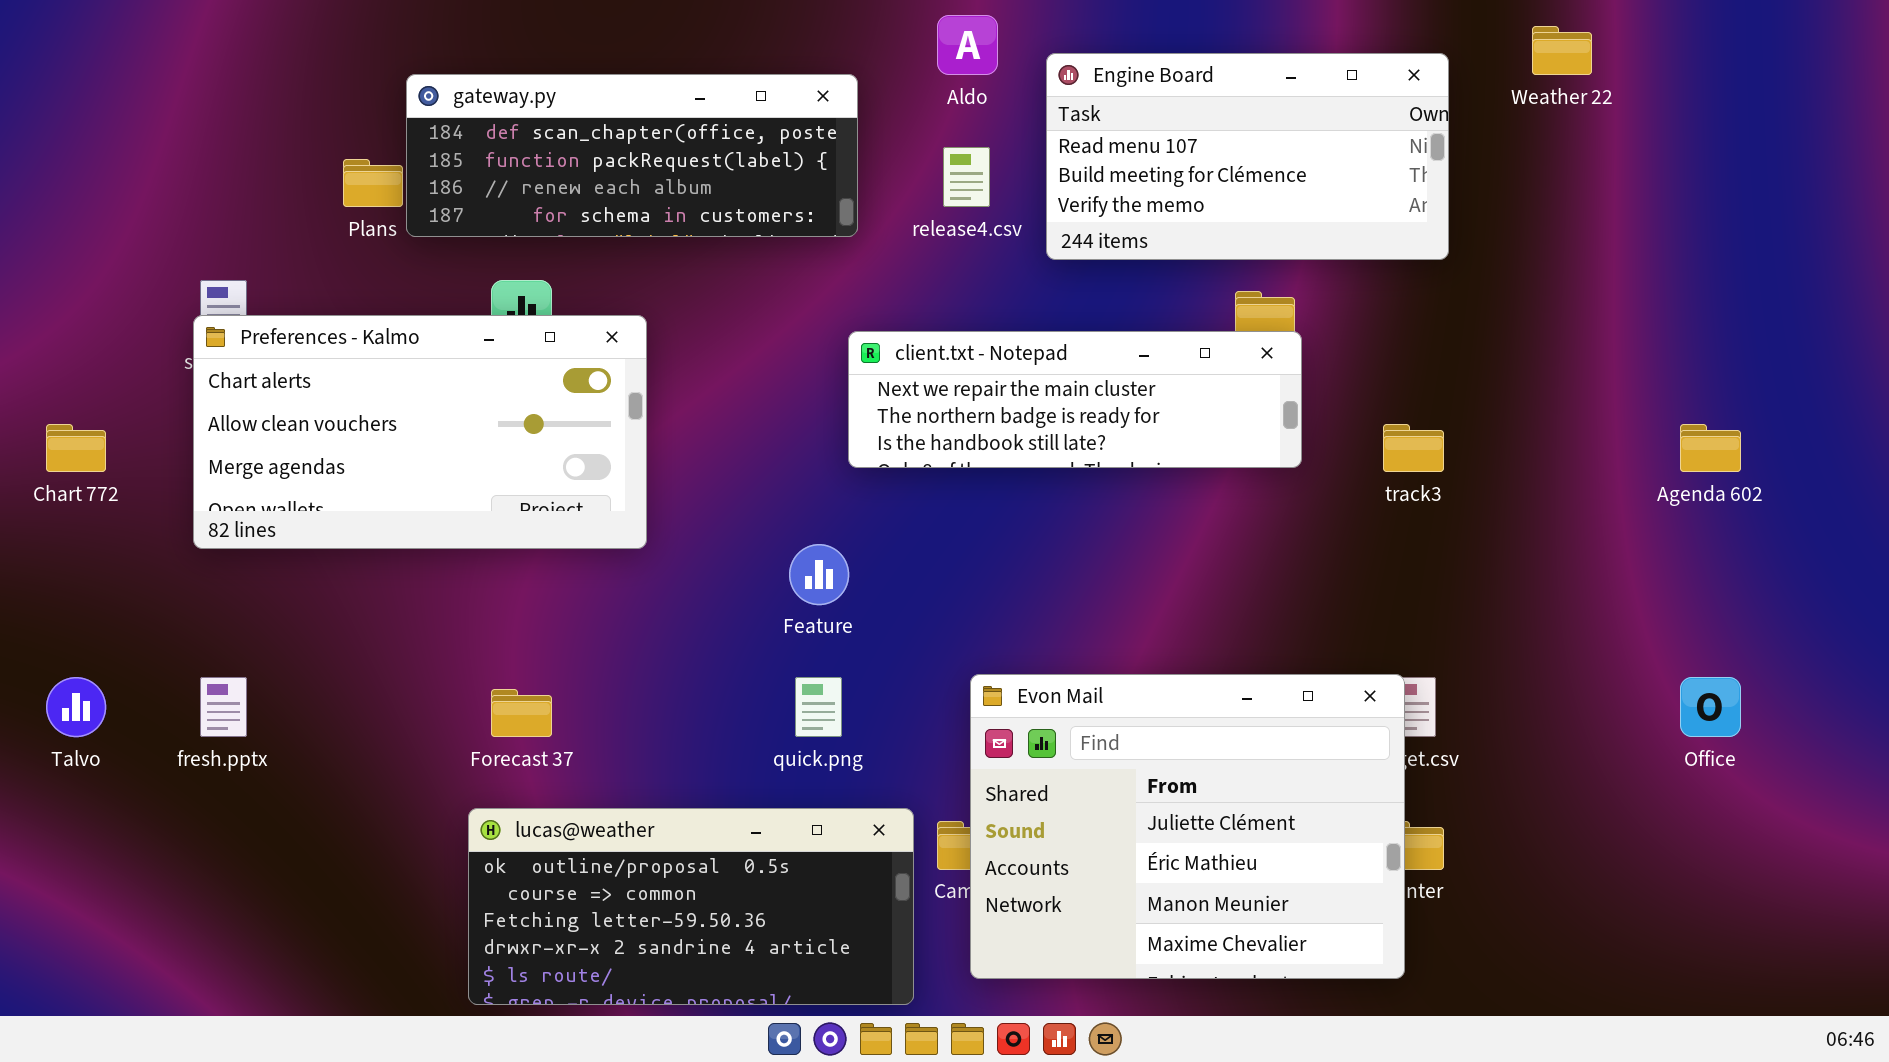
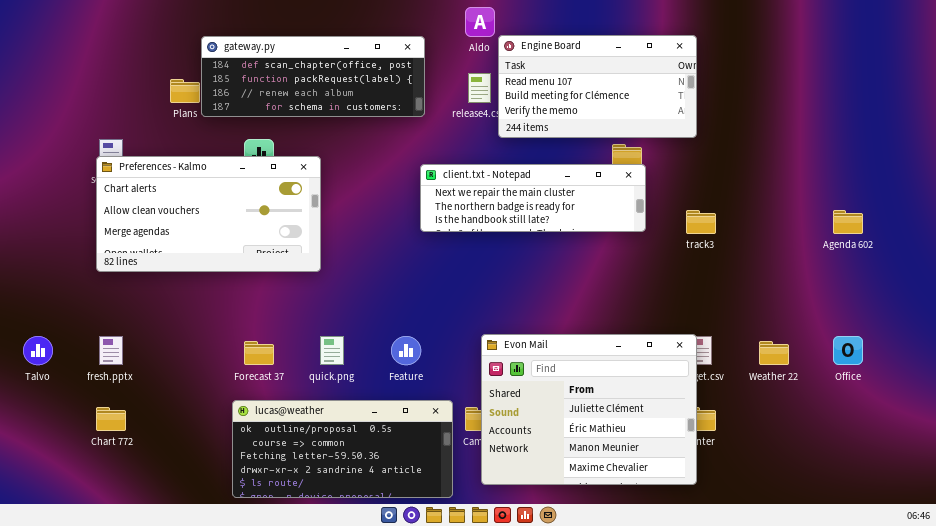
Weather 22: [1532,26,1592,75] -> [759,341,789,365], moved
Engine Board: [1046,53,1449,260] -> [498,35,697,138], moved
Chart 772: [46,424,106,472] -> [96,407,126,431], moved
Feature: [789,544,849,605] -> [391,336,421,365], moved
quick.png: [795,677,842,737] -> [320,336,344,365], moved

